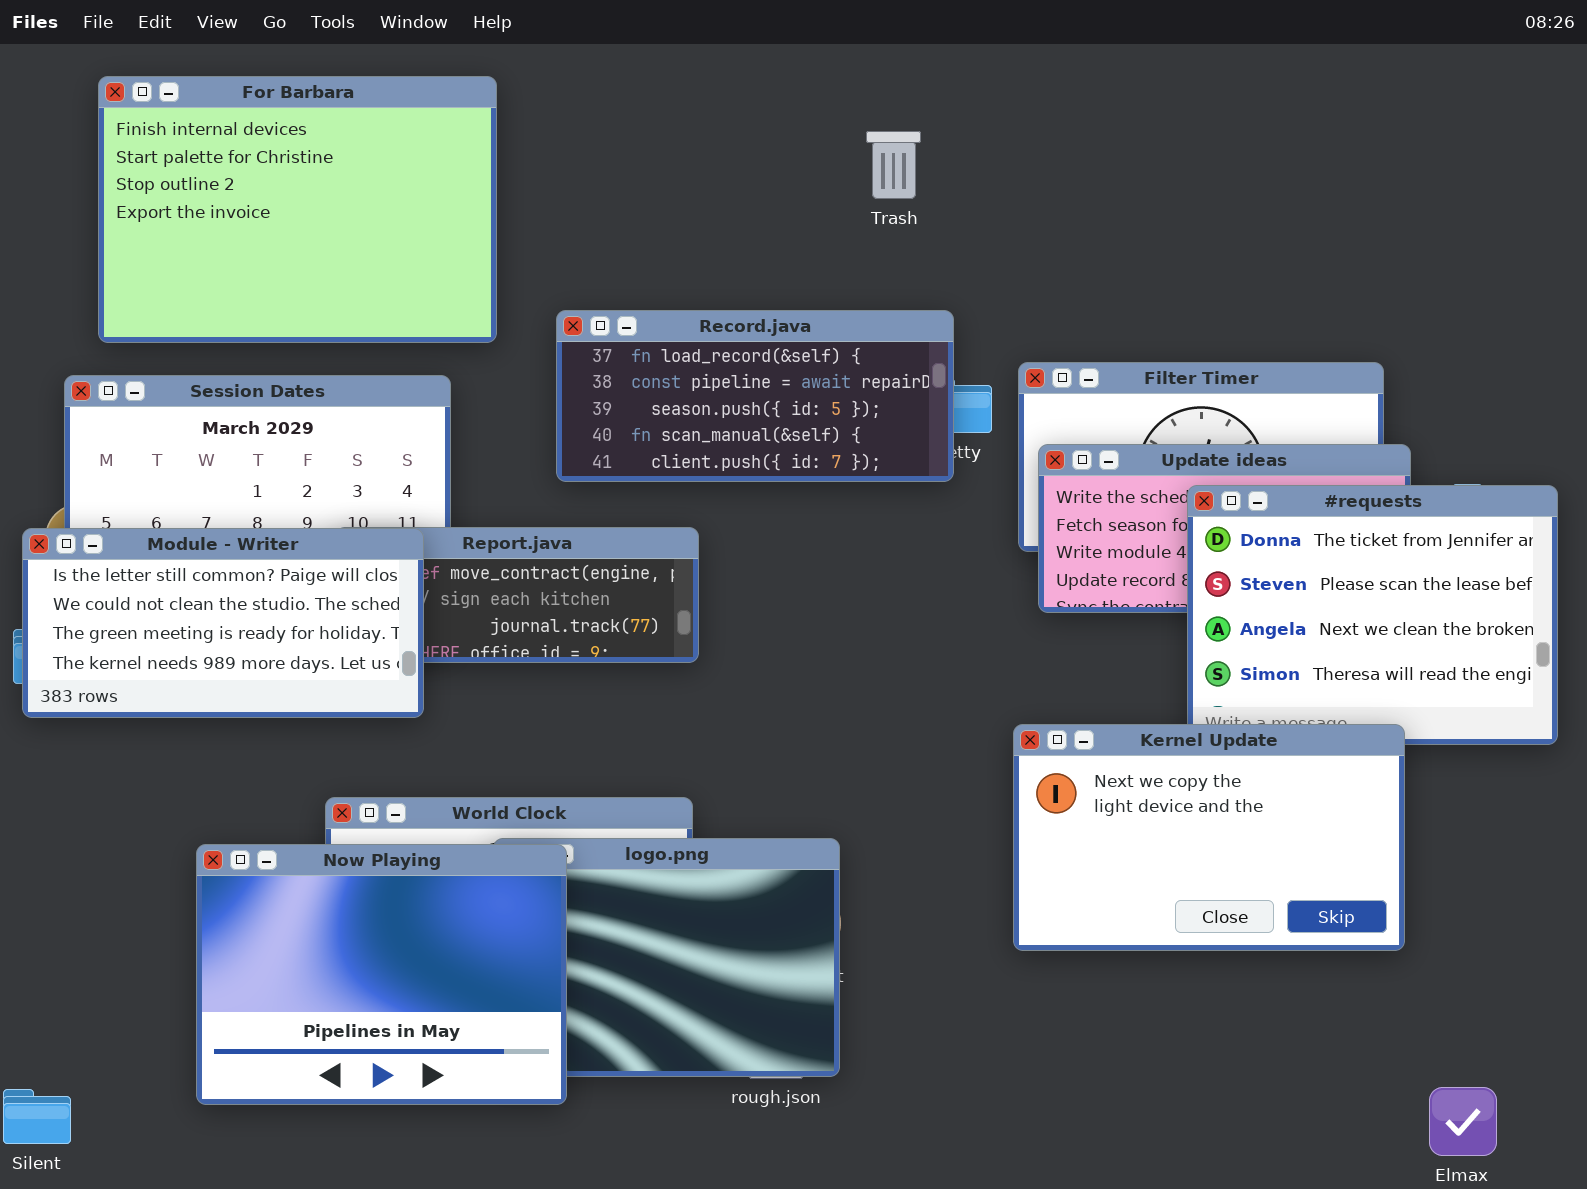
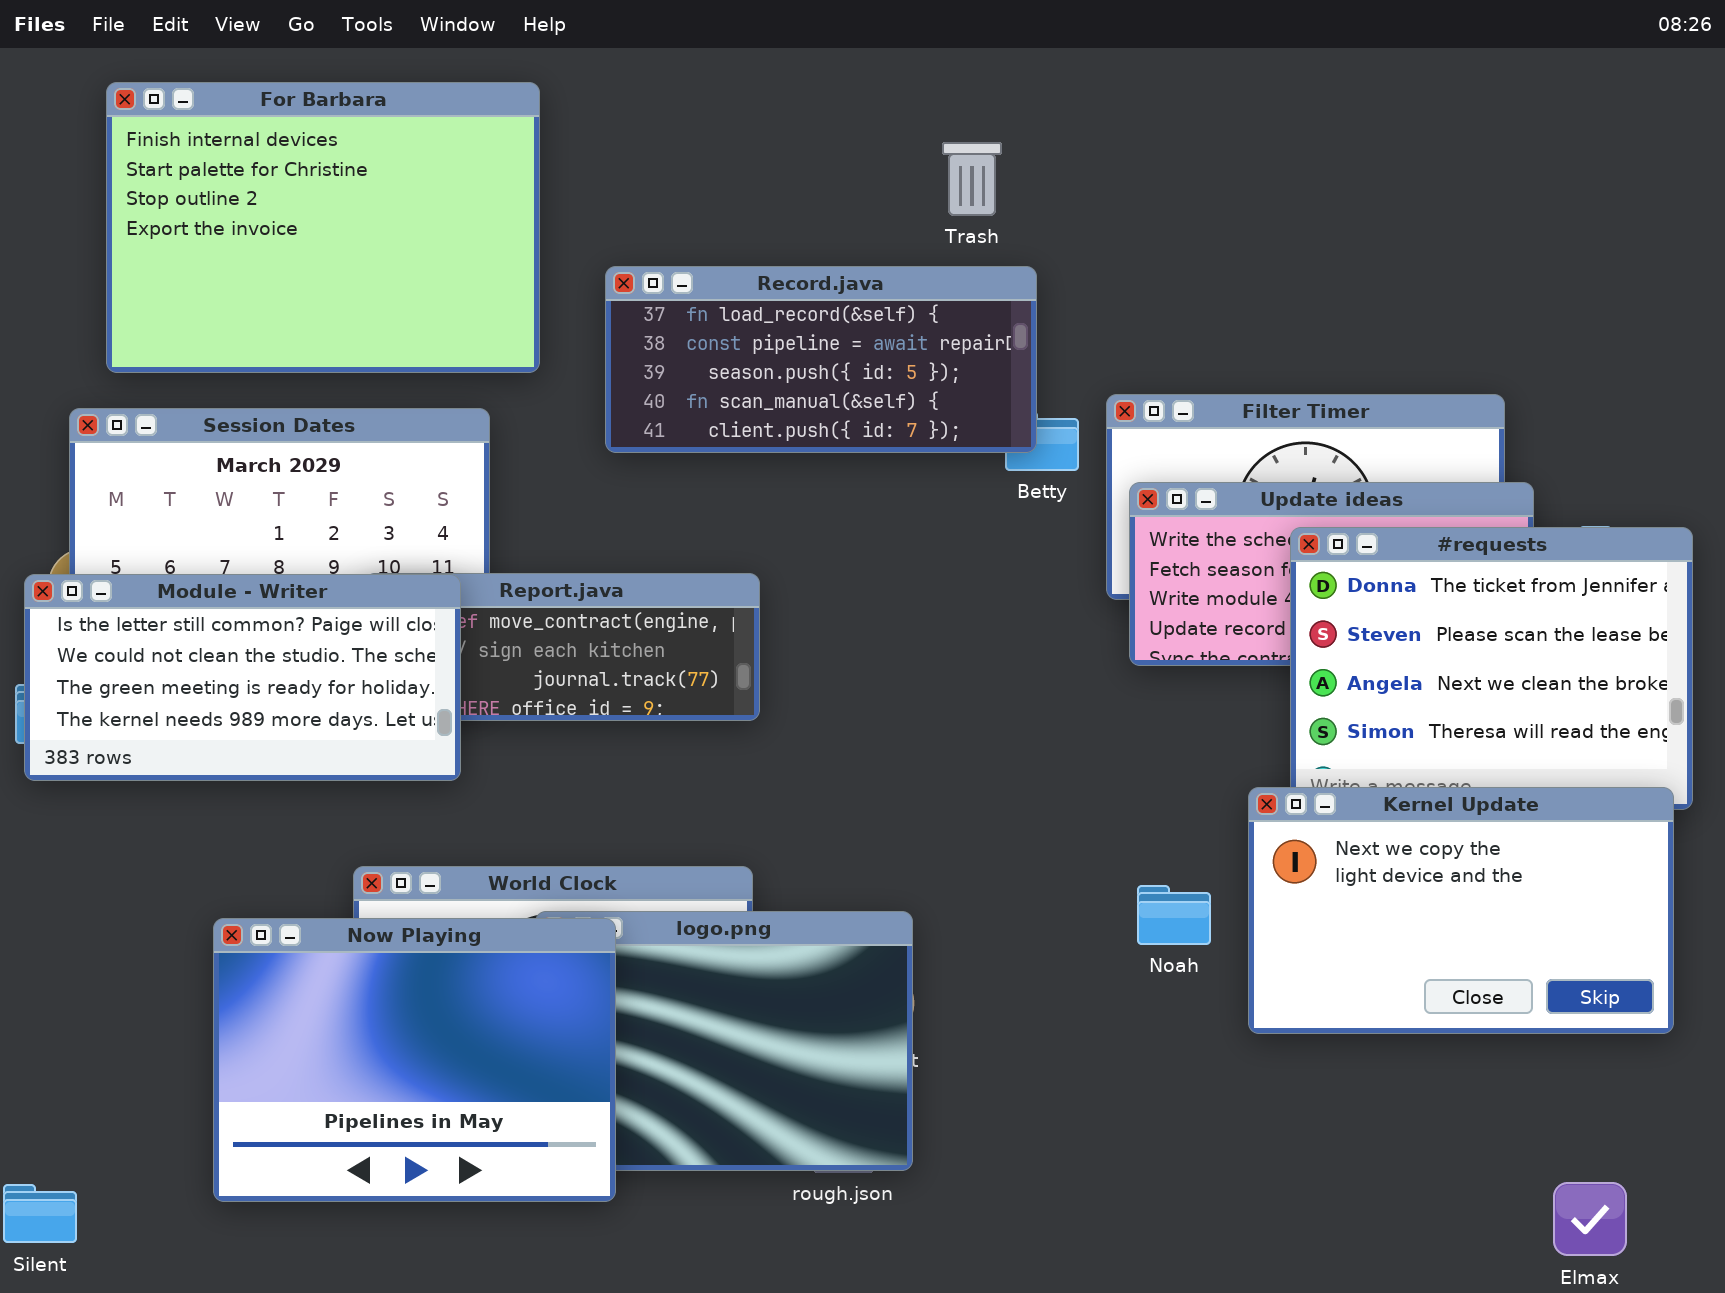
Record.java: [556,310,954,482] -> [605,266,1037,453], moved
Kernel Update: [1013,724,1405,951] -> [1248,787,1674,1034], moved

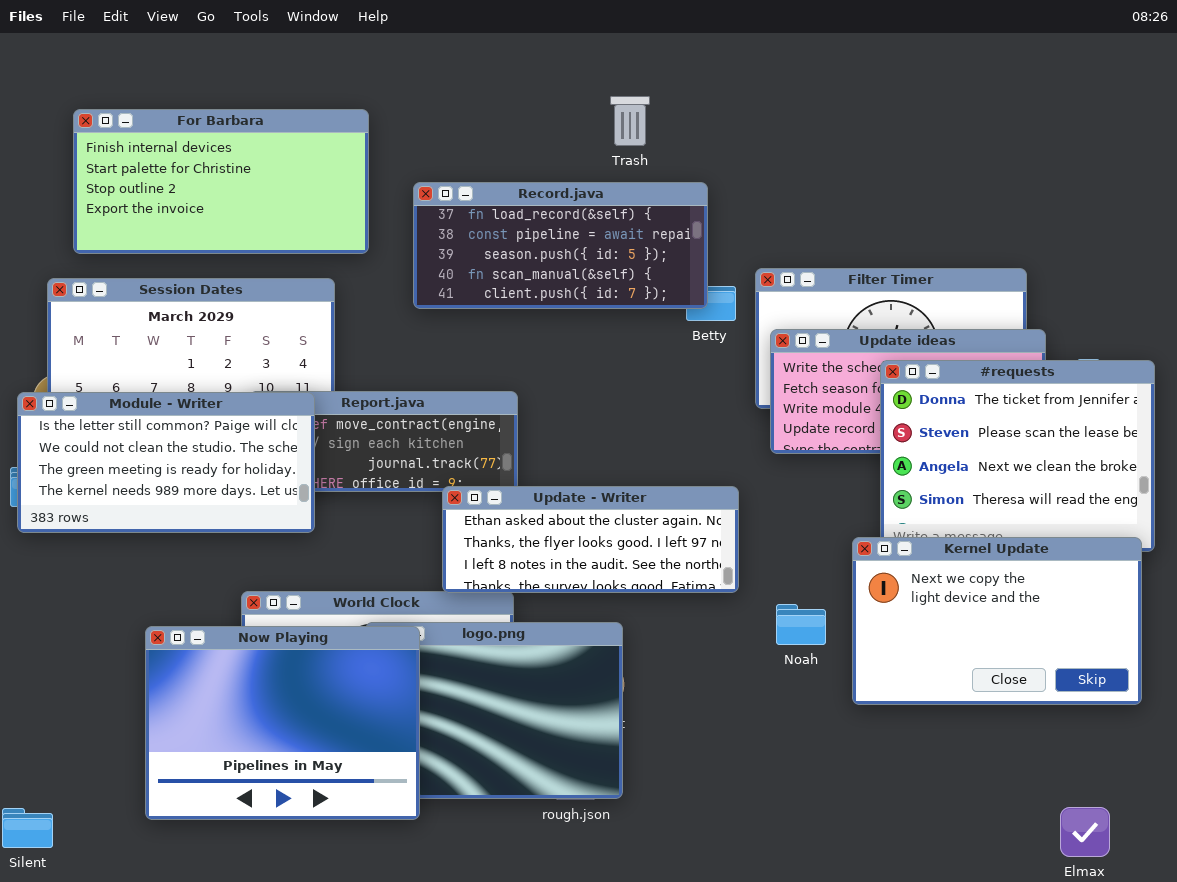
For Barbara: [106,82,540,373] -> [73,109,369,254], resized
Trash: [942,142,1002,216] -> [610,96,650,146], moved
Update - Writer: none -> [442,486,739,593], opened

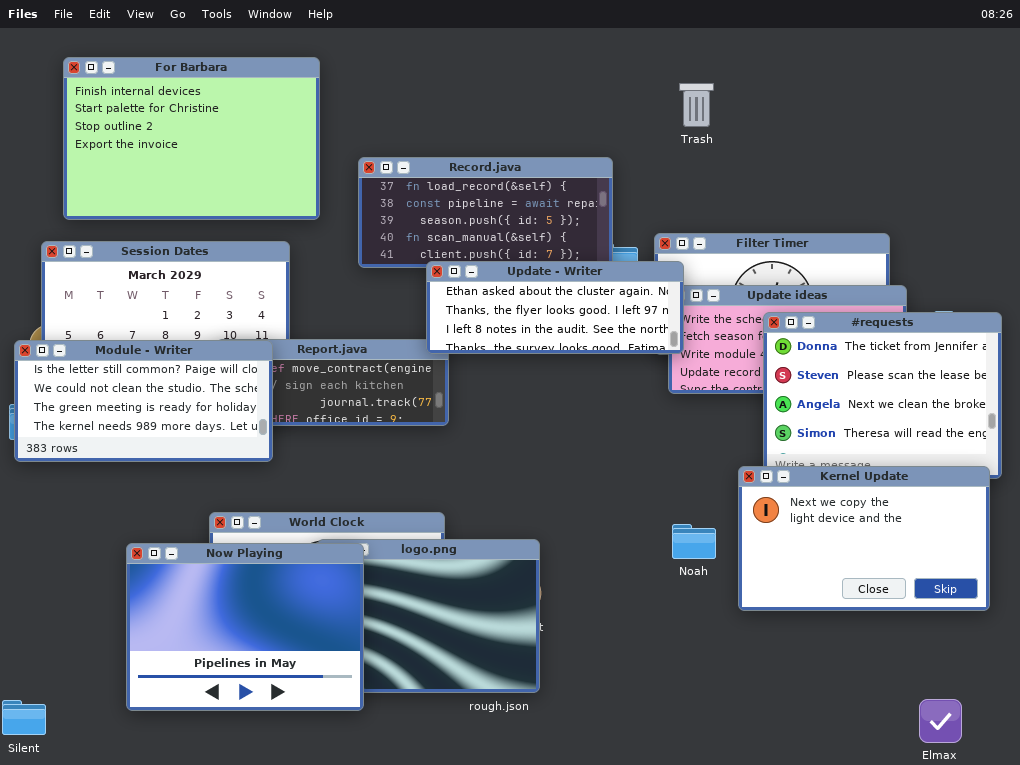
Trash: [610,96,650,146] -> [679,83,714,127], moved
For Barbara: [73,109,369,254] -> [63,57,320,220], resized
Update - Writer: [442,486,739,593] -> [426,261,684,354], moved

